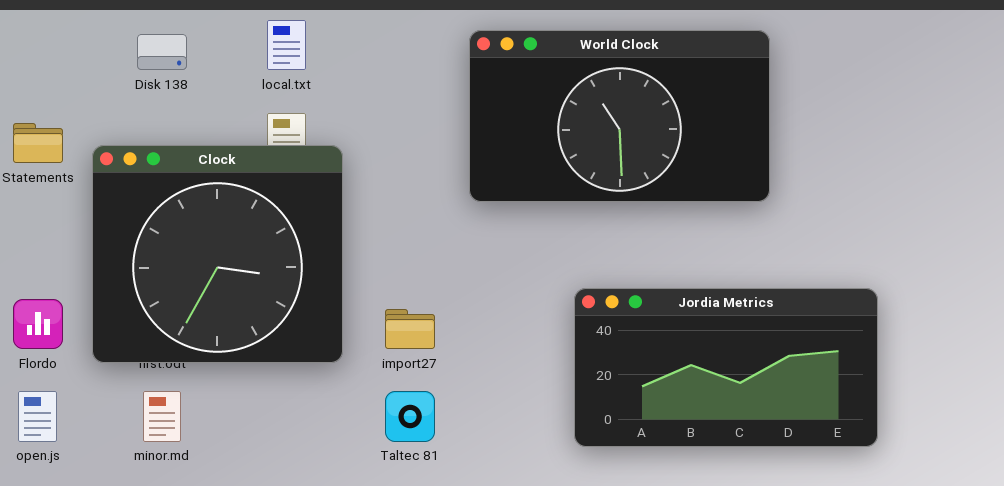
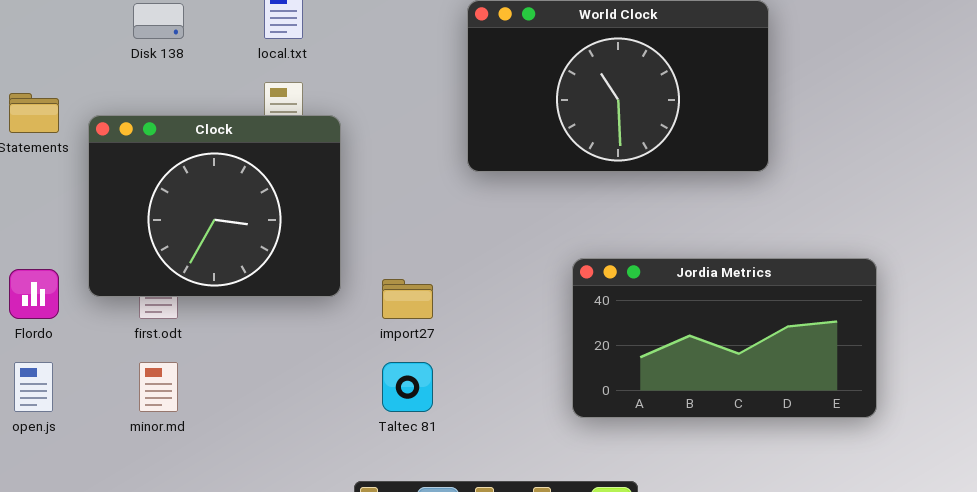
Clock: [92,145,343,363] -> [88,115,341,297], resized

